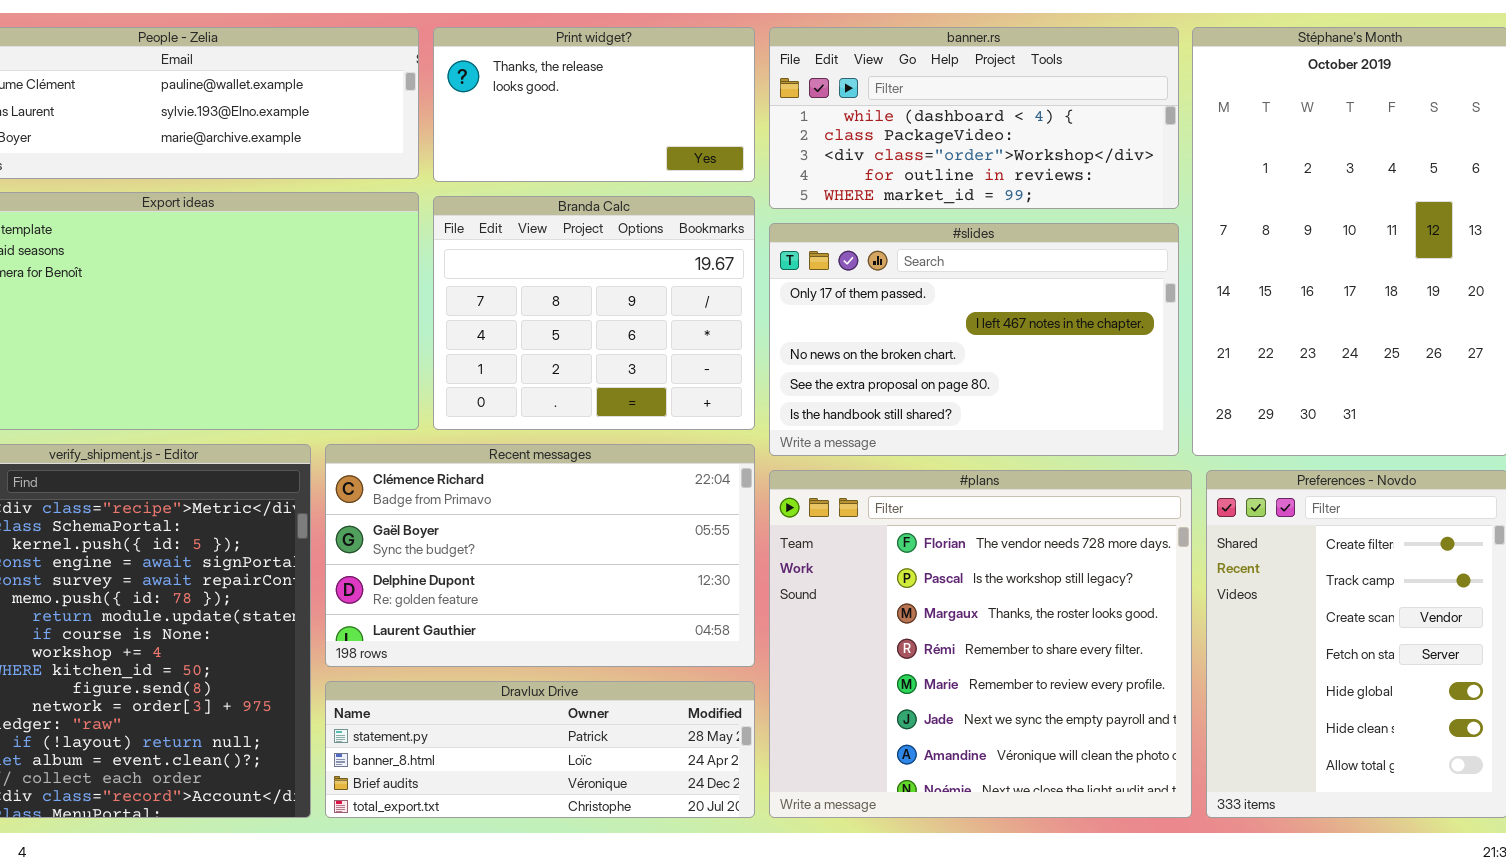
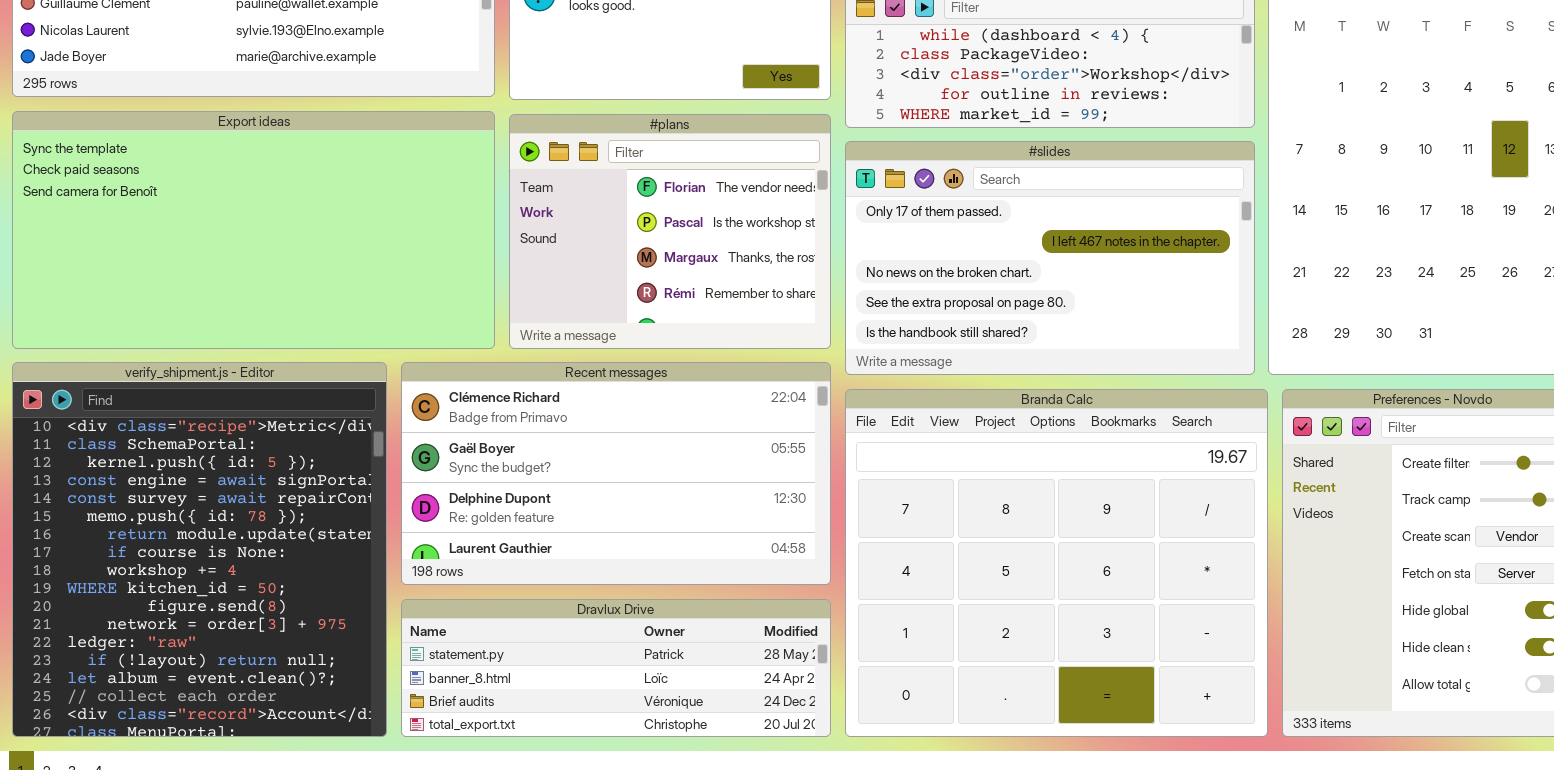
Branda Calc: [433,196,755,430] -> [845,389,1268,737], moved, resized
#plans: [769,470,1192,818] -> [509,114,831,349], moved, resized

